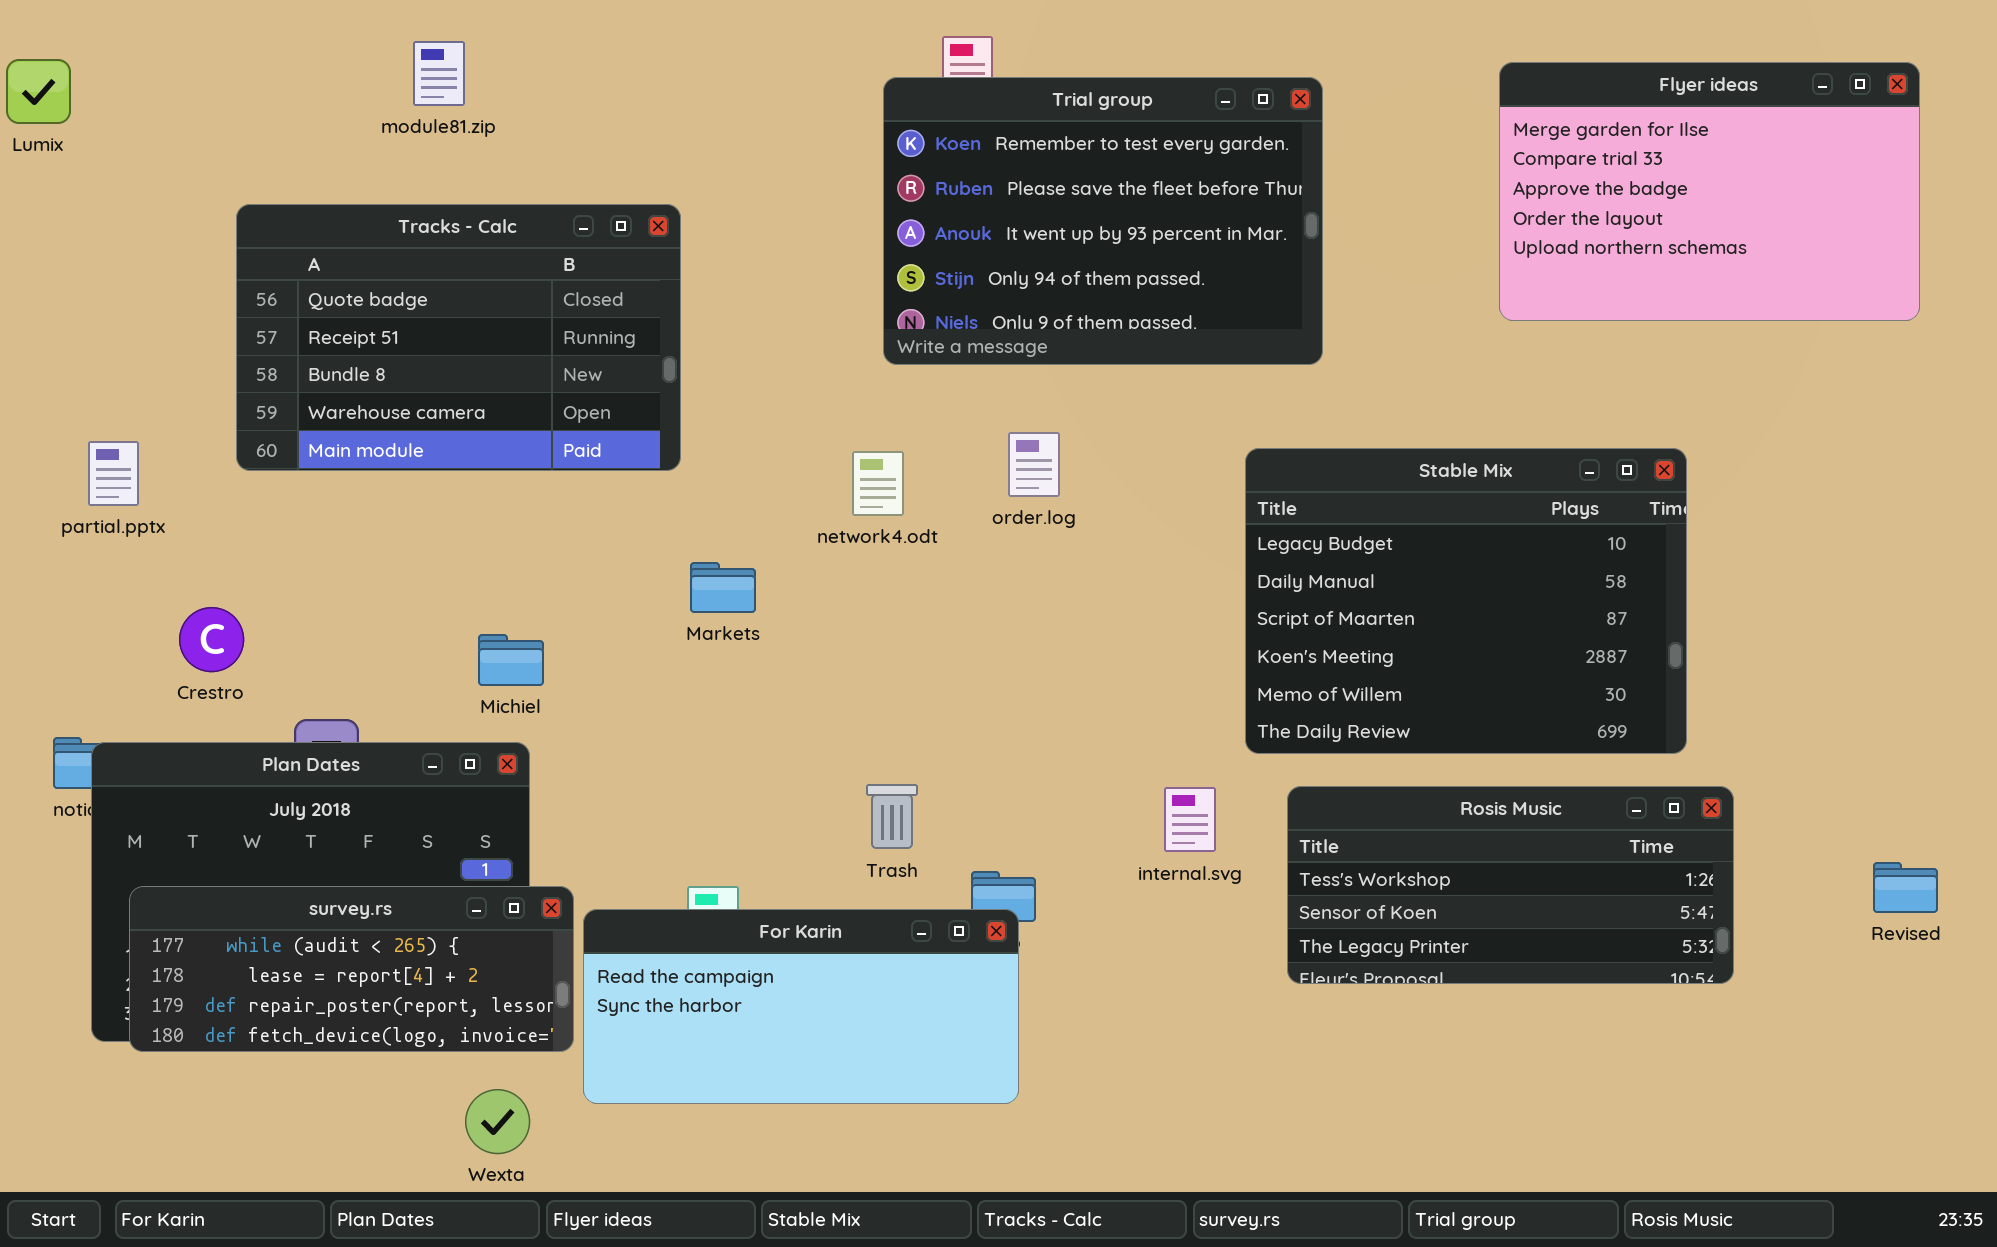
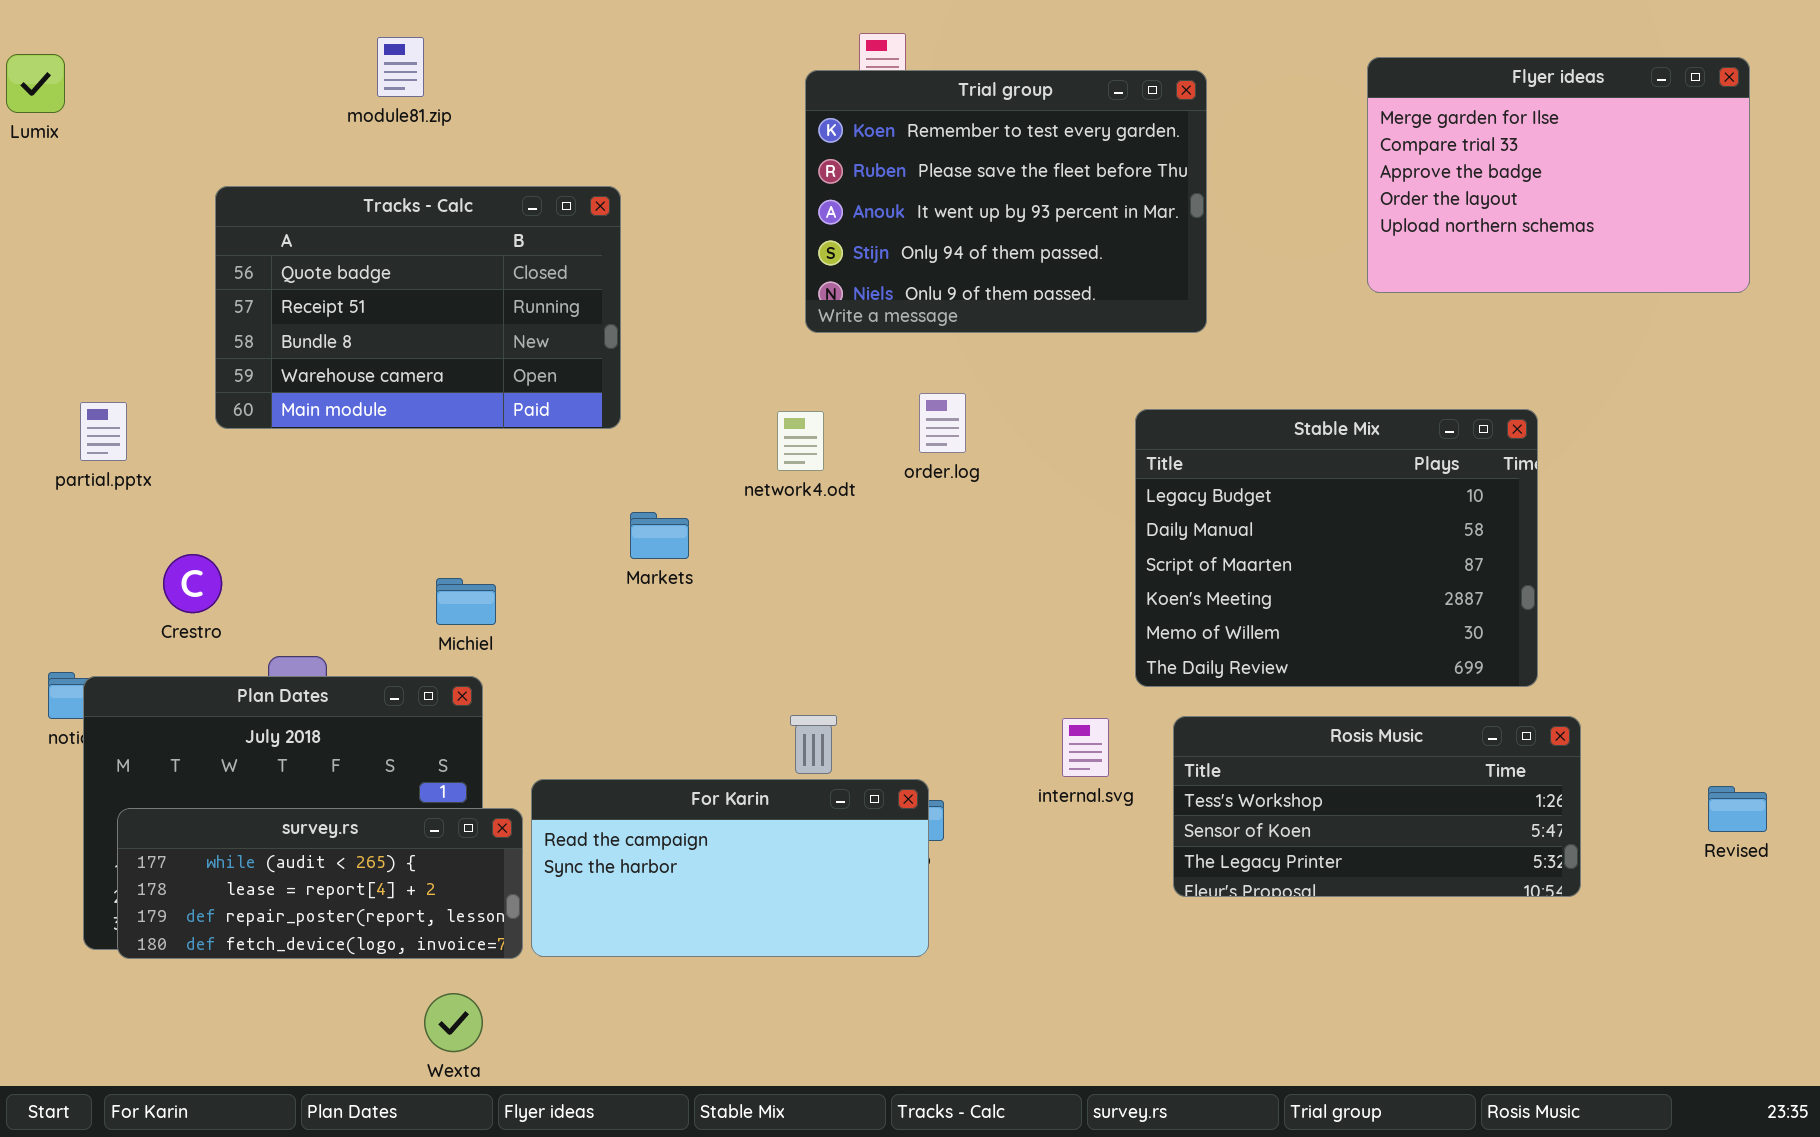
For Karin: [583,909,1019,1104] -> [531,779,929,957], moved

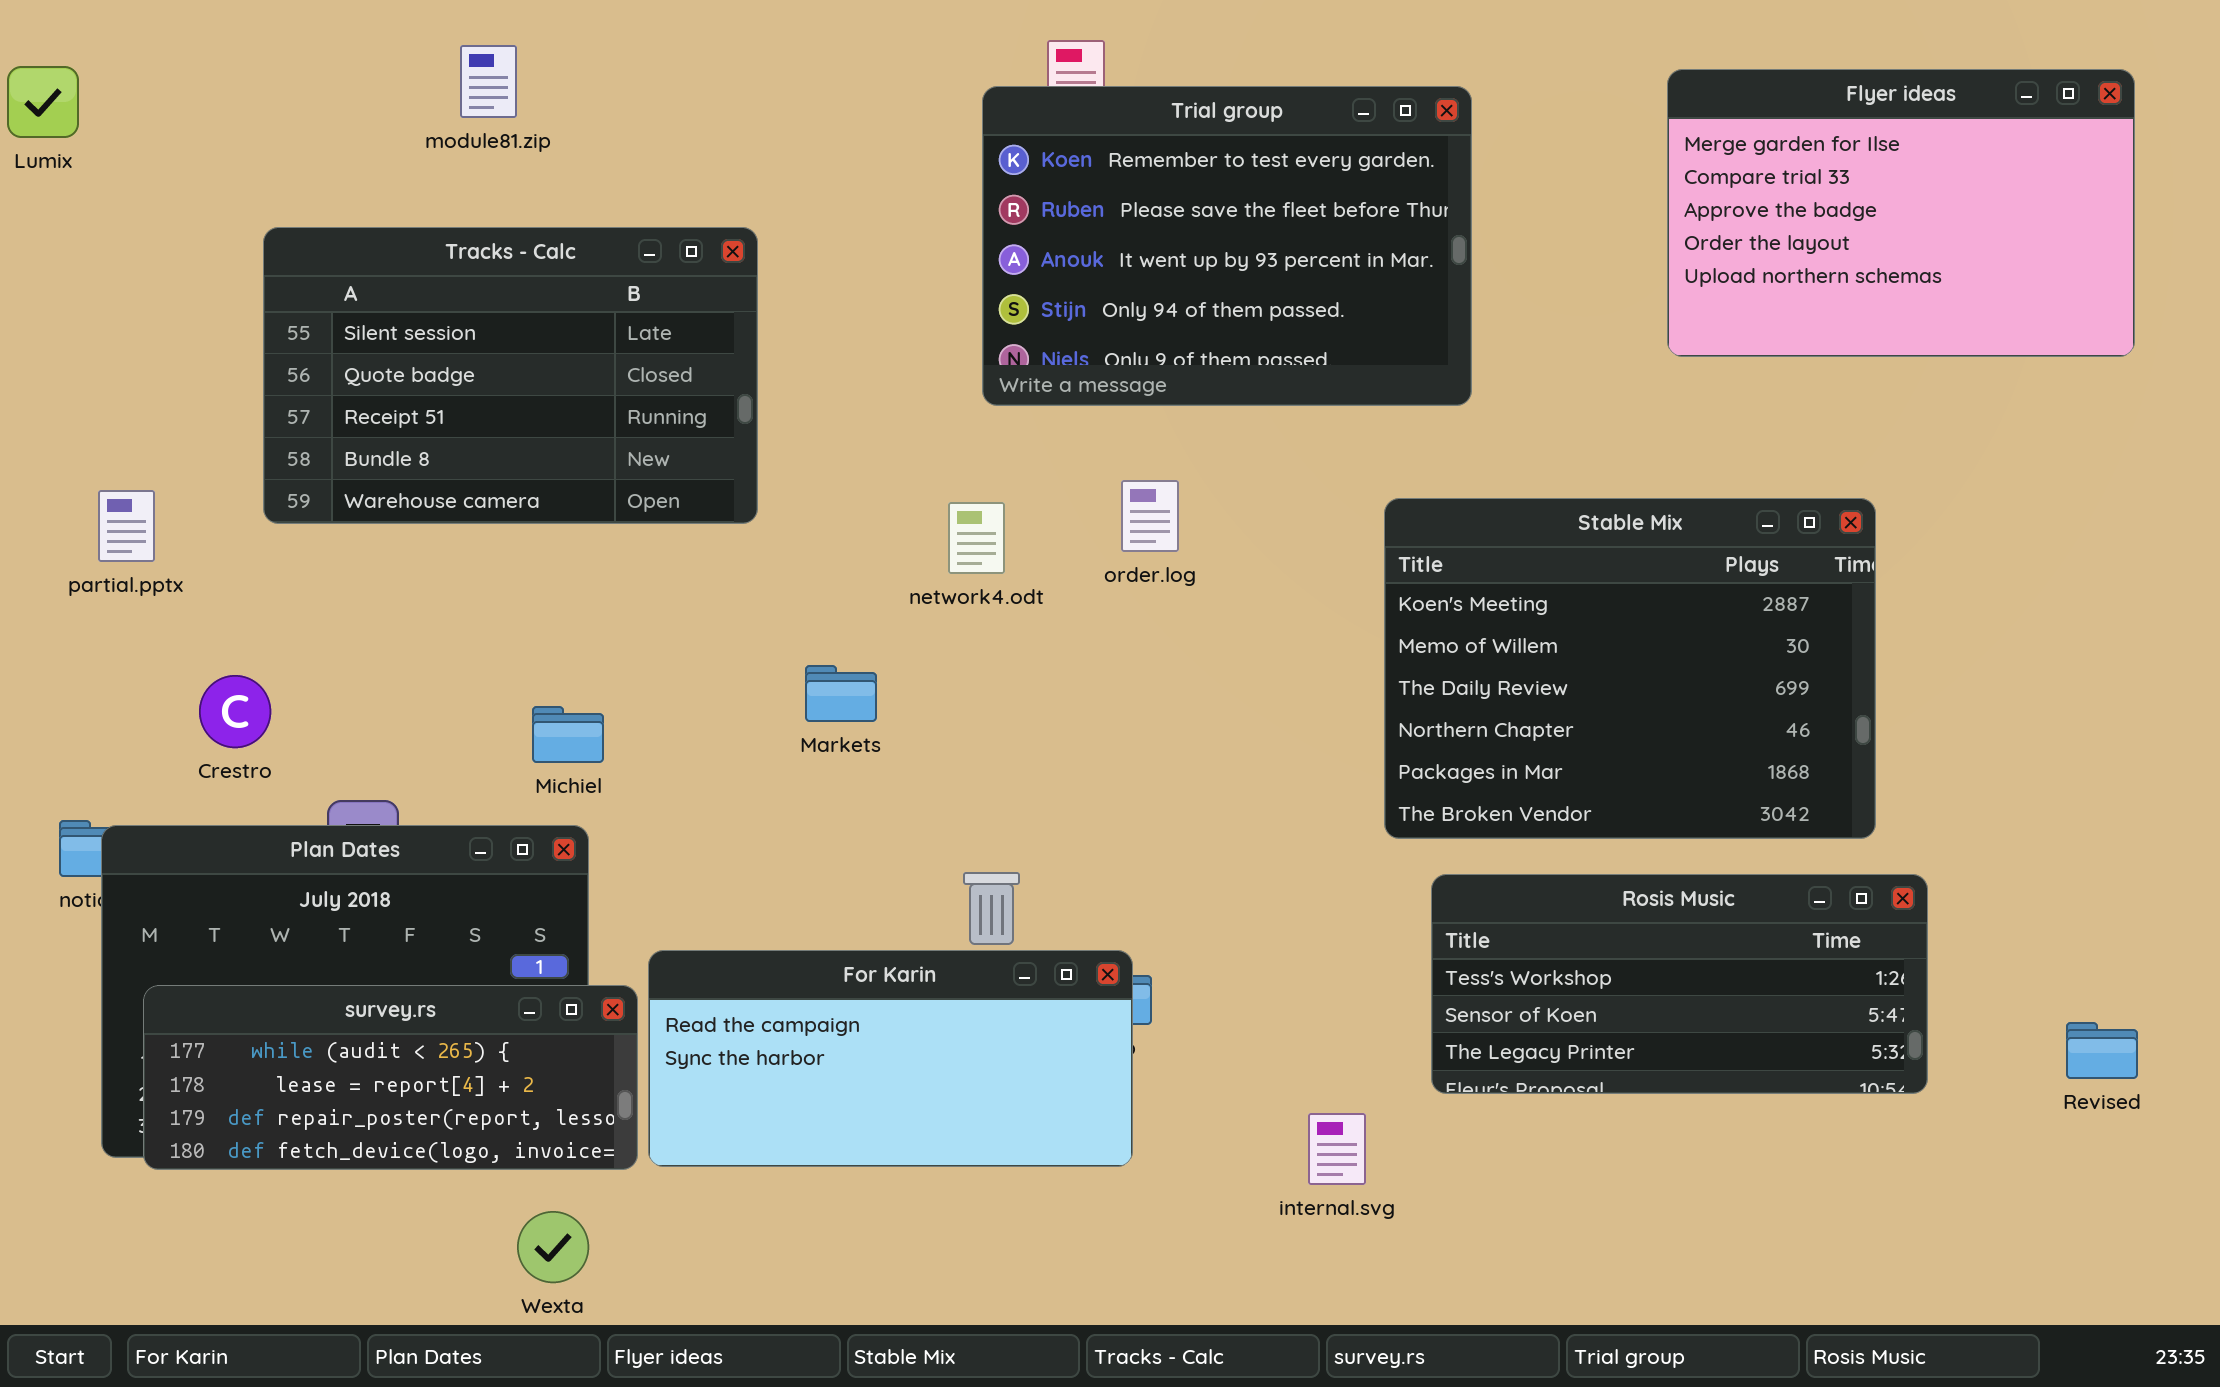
Tracks - Calc: [215,186,621,429] -> [263,227,758,524], scrolled up 1 row
Stable Mix: [1135,409,1538,687] -> [1384,498,1876,839], scrolled down 3 rows
Markets: [630,512,689,559] -> [805,665,877,722], moved
internal.svg: [1062,718,1109,777] -> [1308,1113,1366,1185], moved
Revised: [1708,786,1767,832] -> [2066,1022,2138,1079], moved

